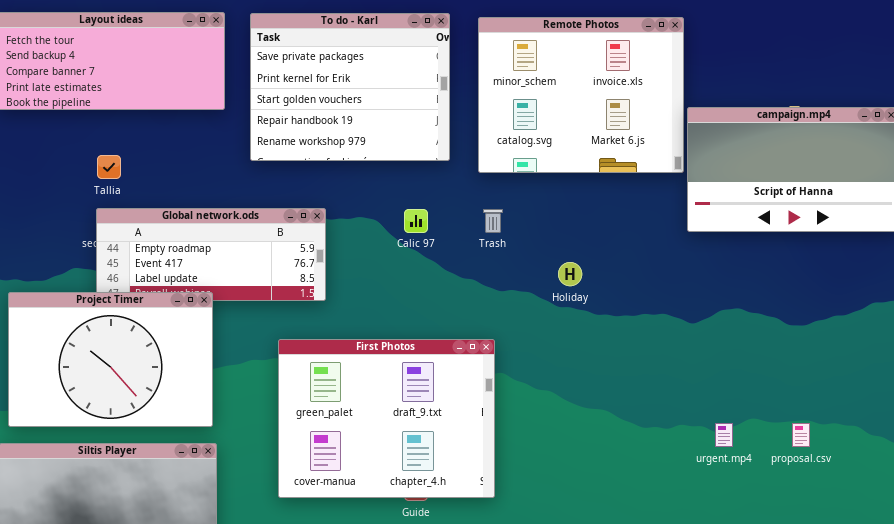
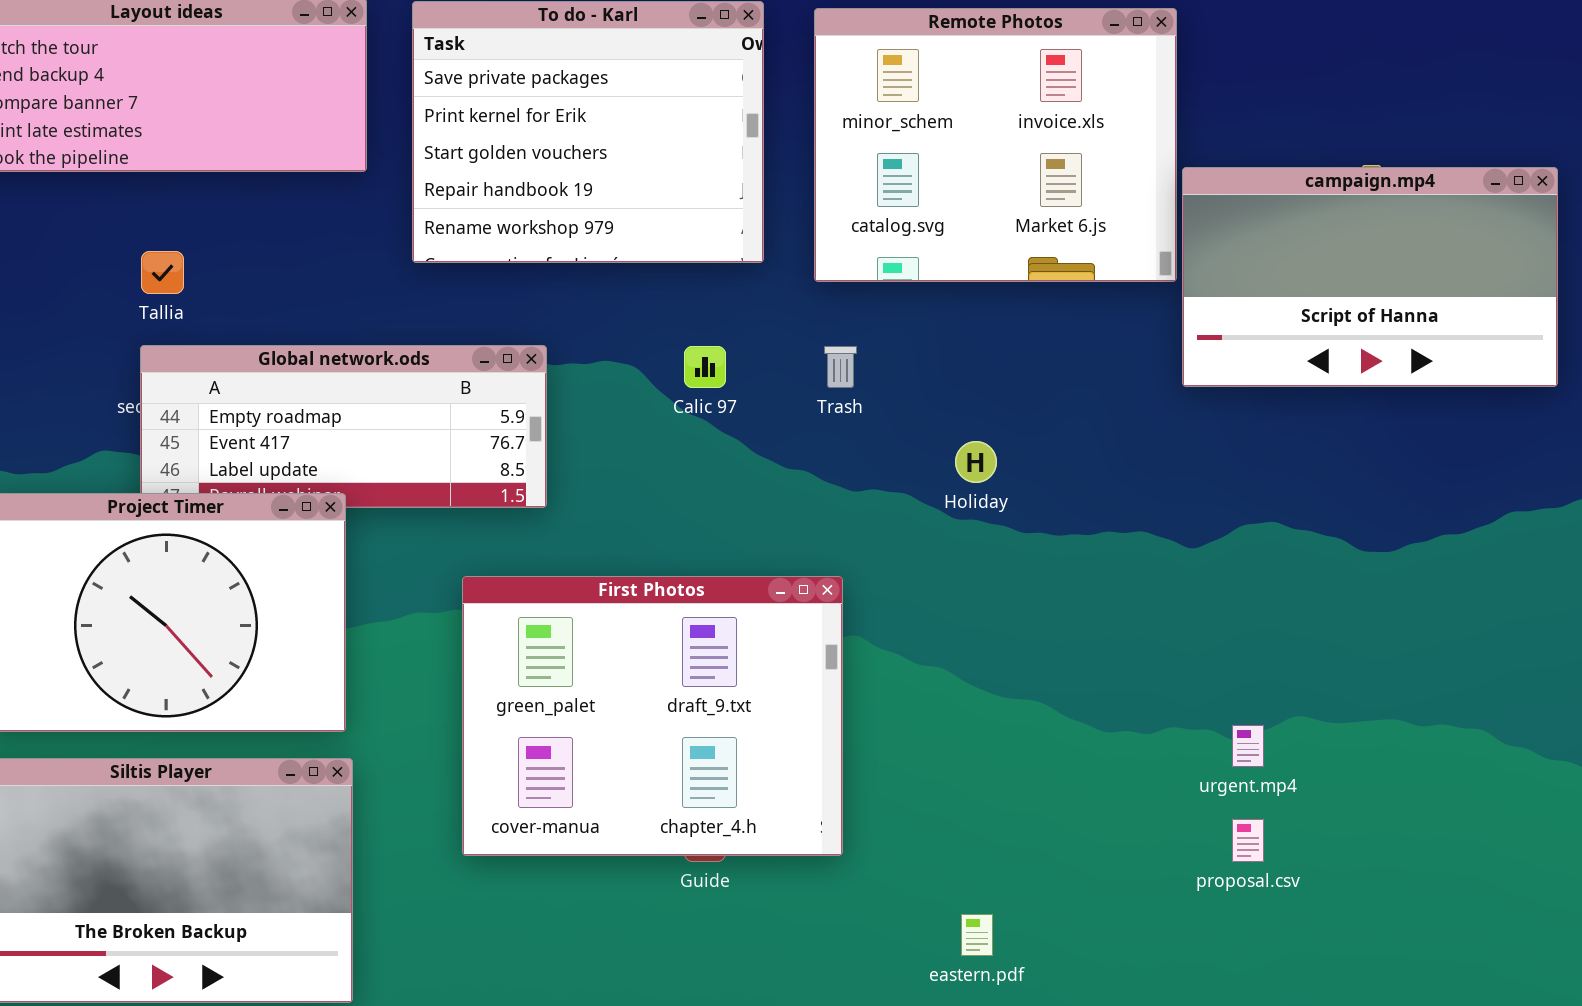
proposal.csv: [792,423,810,447] -> [1232,819,1264,862], moved

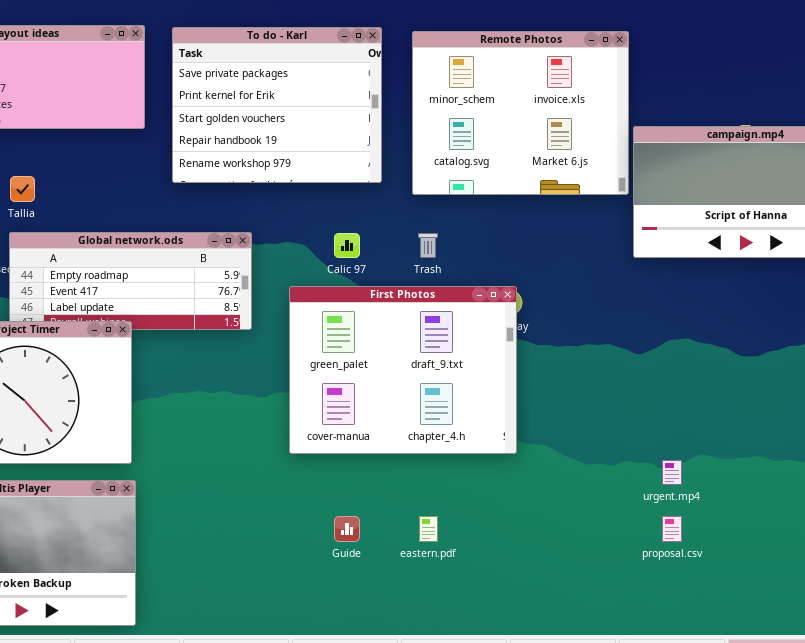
First Photos: [462,576,843,856] -> [289,286,517,454], moved
eastern.pdf: [961,914,993,956] -> [419,516,438,542], moved

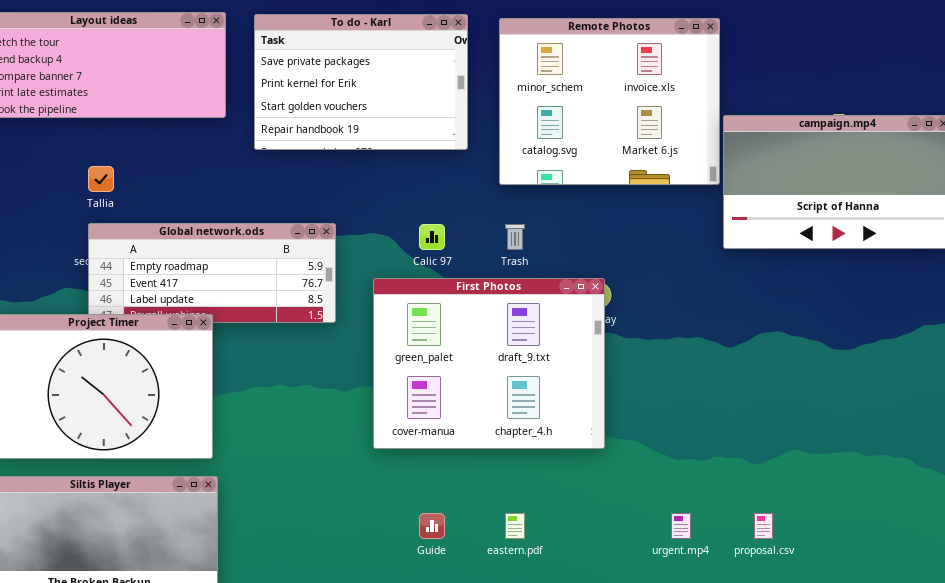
To do - Karl: [172,27,382,183] -> [254,14,468,150], resized
urgent.mp4: [662,460,682,485] -> [671,513,691,539], moved

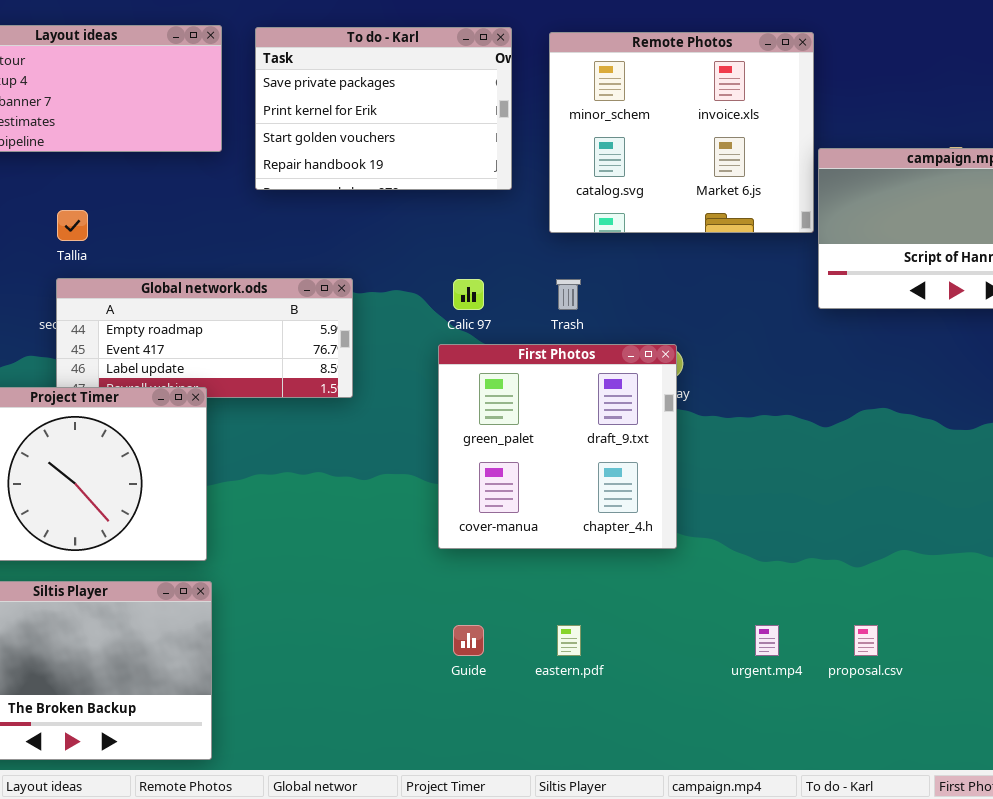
First Photos: [373,278,605,449] -> [438,344,677,549], resized

